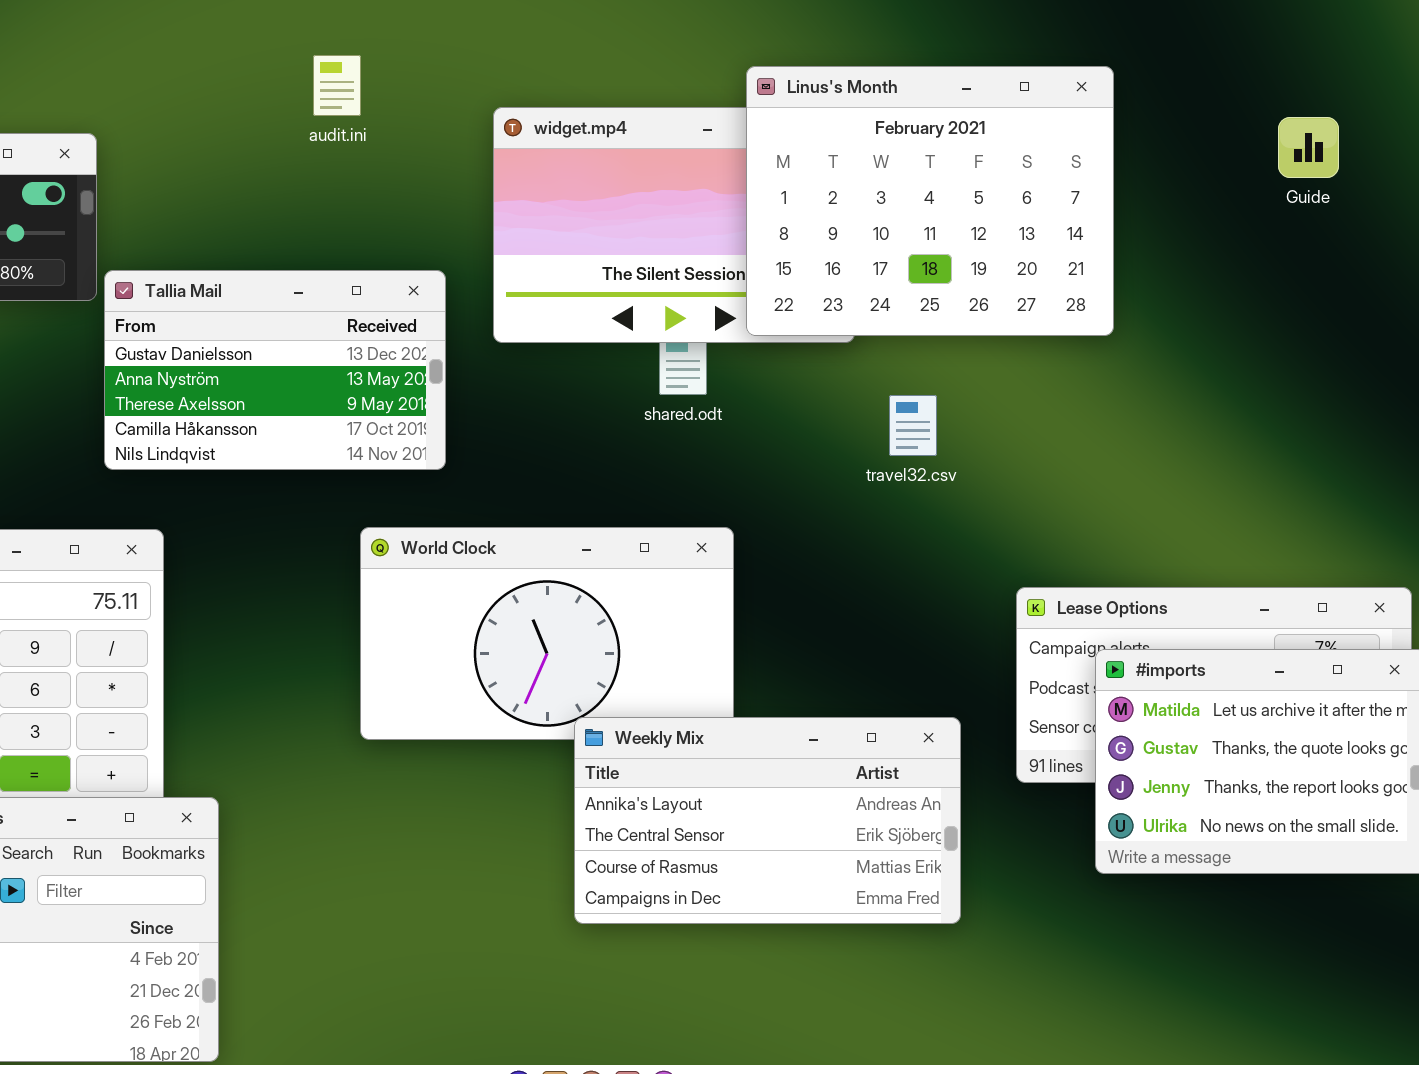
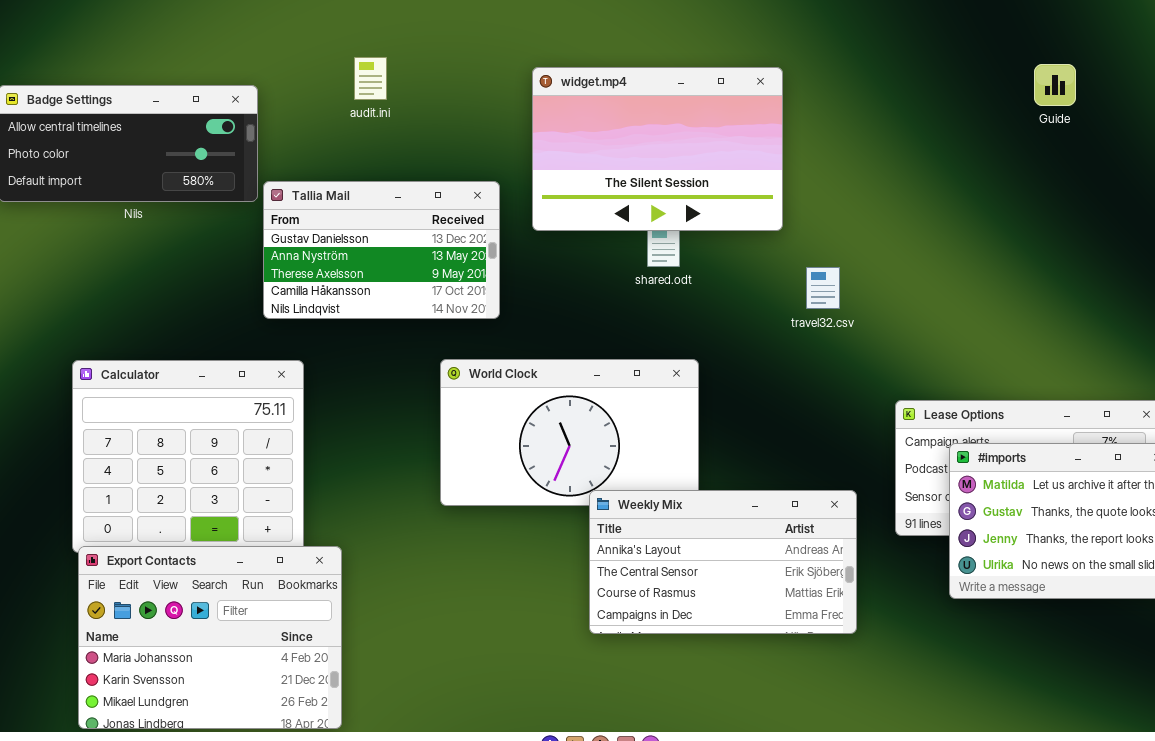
audit.ini: [313,55,361,116] -> [354,57,387,100], moved
Linus's Month: [746,66,1114,336] -> none, closed
Guide: [1278,117,1339,178] -> [1034,64,1076,106], moved

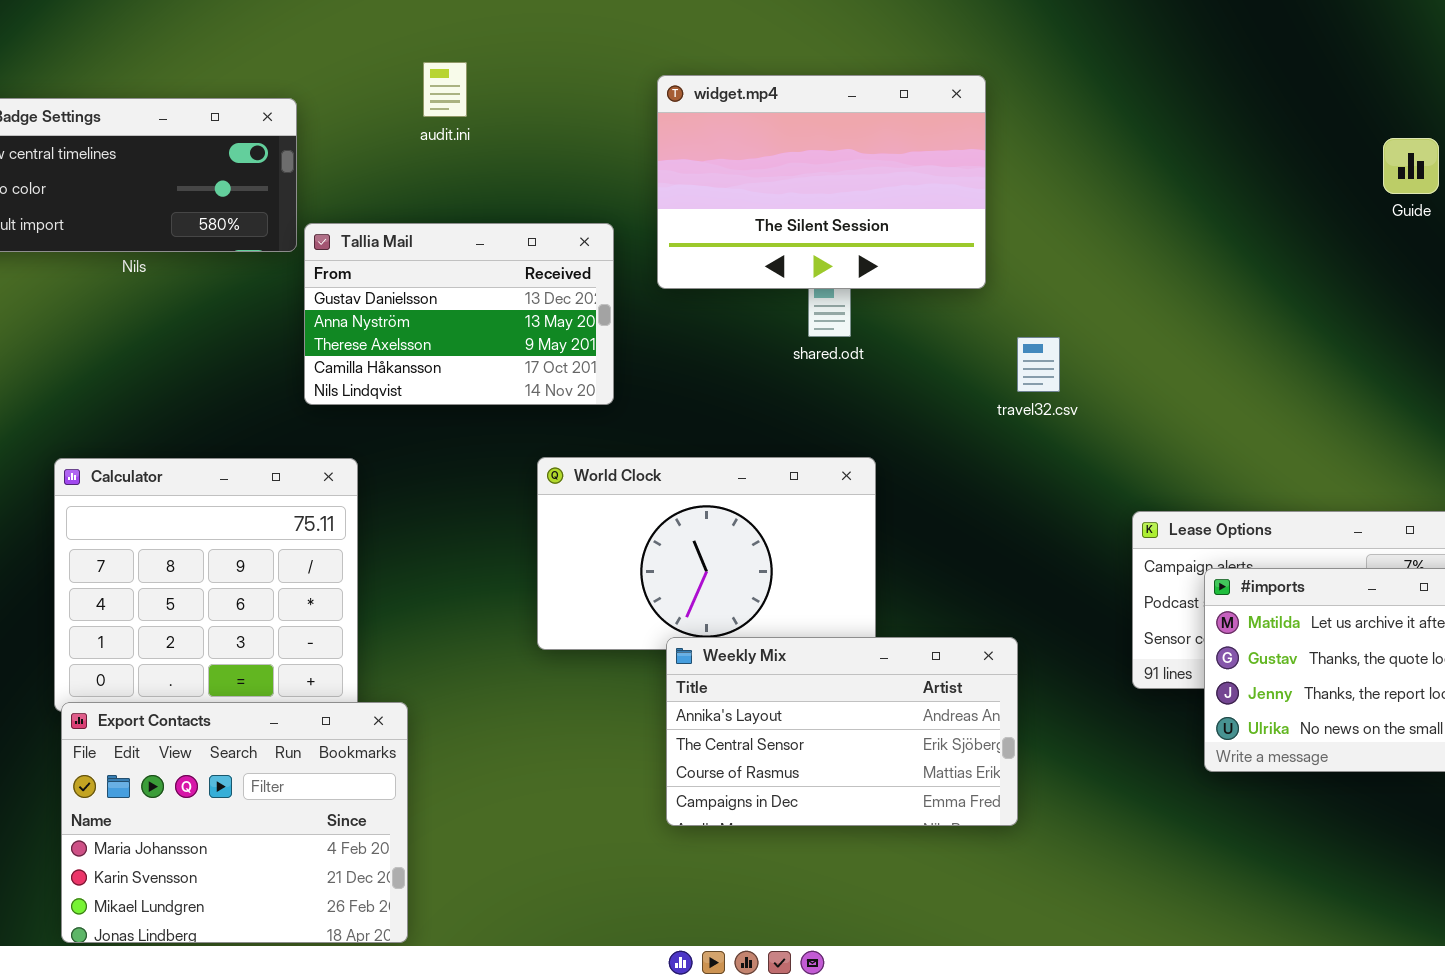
Guide: [1034,64,1076,106] -> [1383,138,1439,194], moved
Weekly Mix: [589,490,857,634] -> [666,637,1018,826], moved

